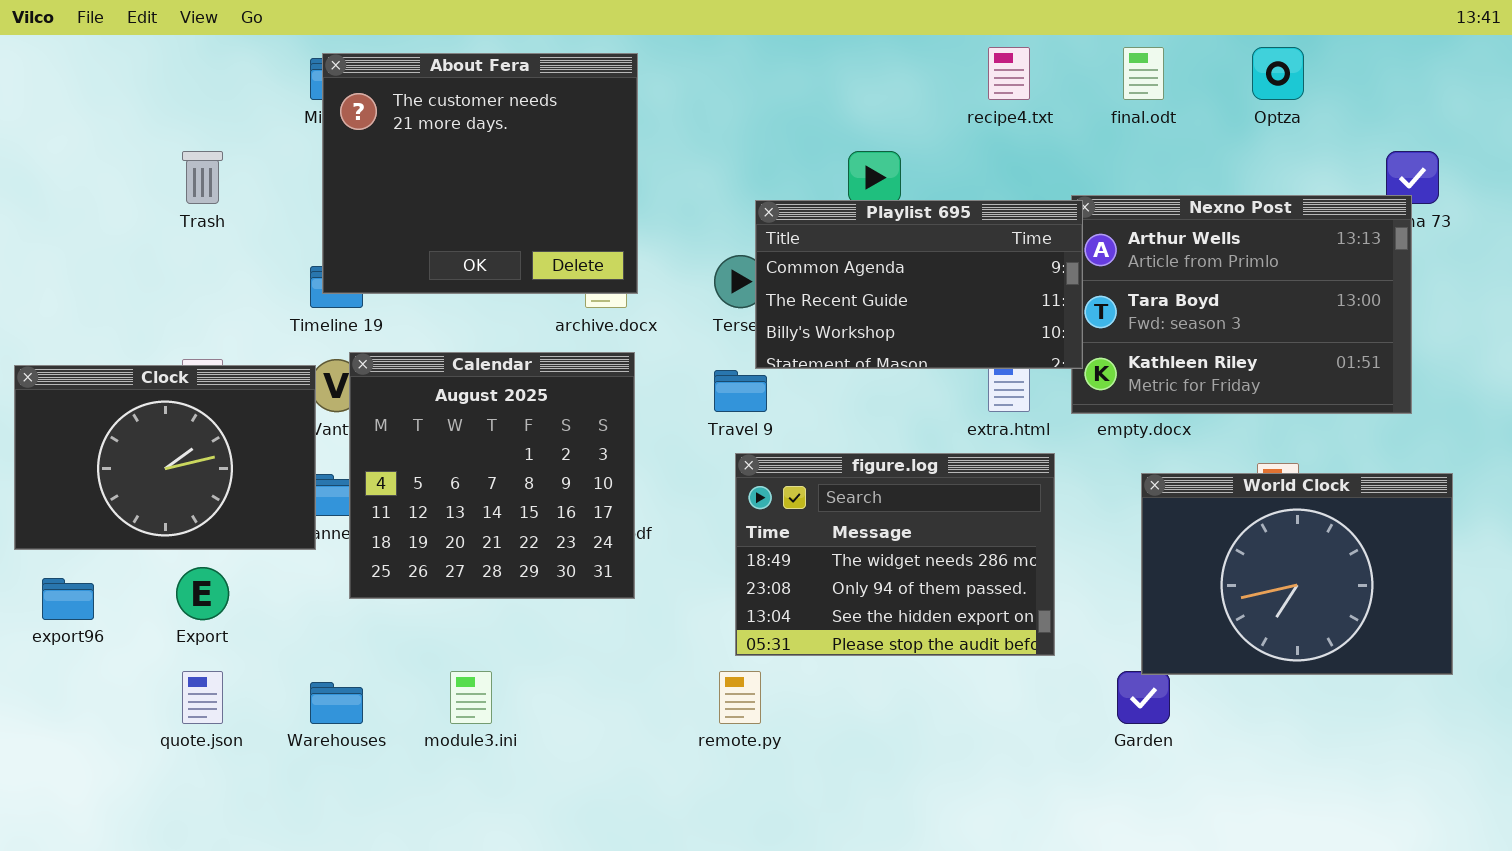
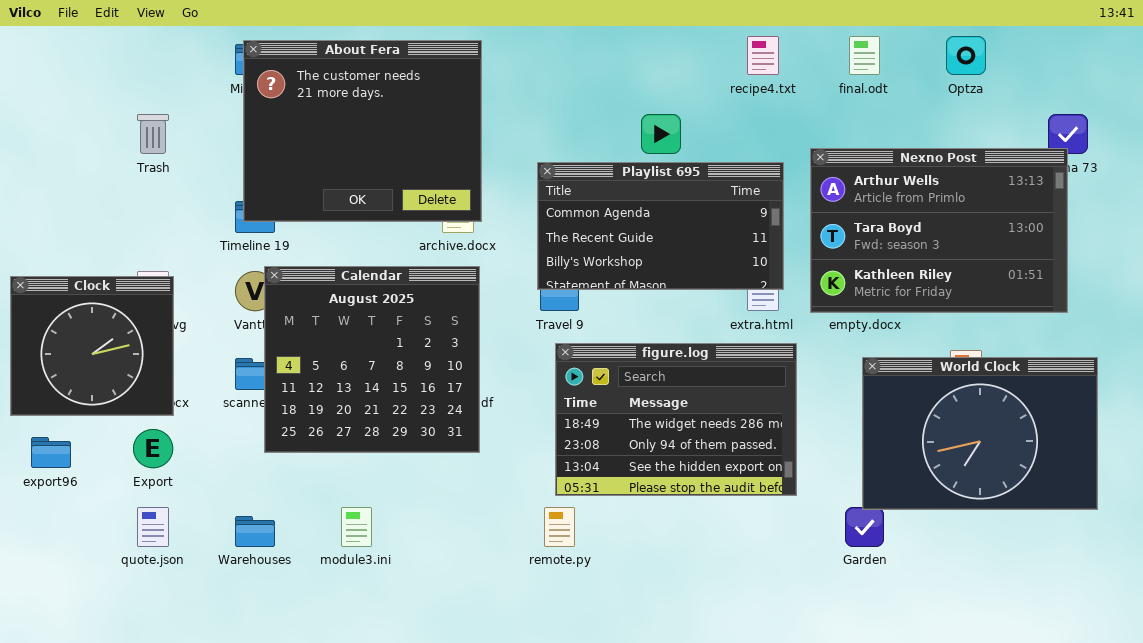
Playlist 695: [755,200,1083,369] -> [537,162,784,290], moved
Clock: [14,365,316,550] -> [10,276,174,416], resized

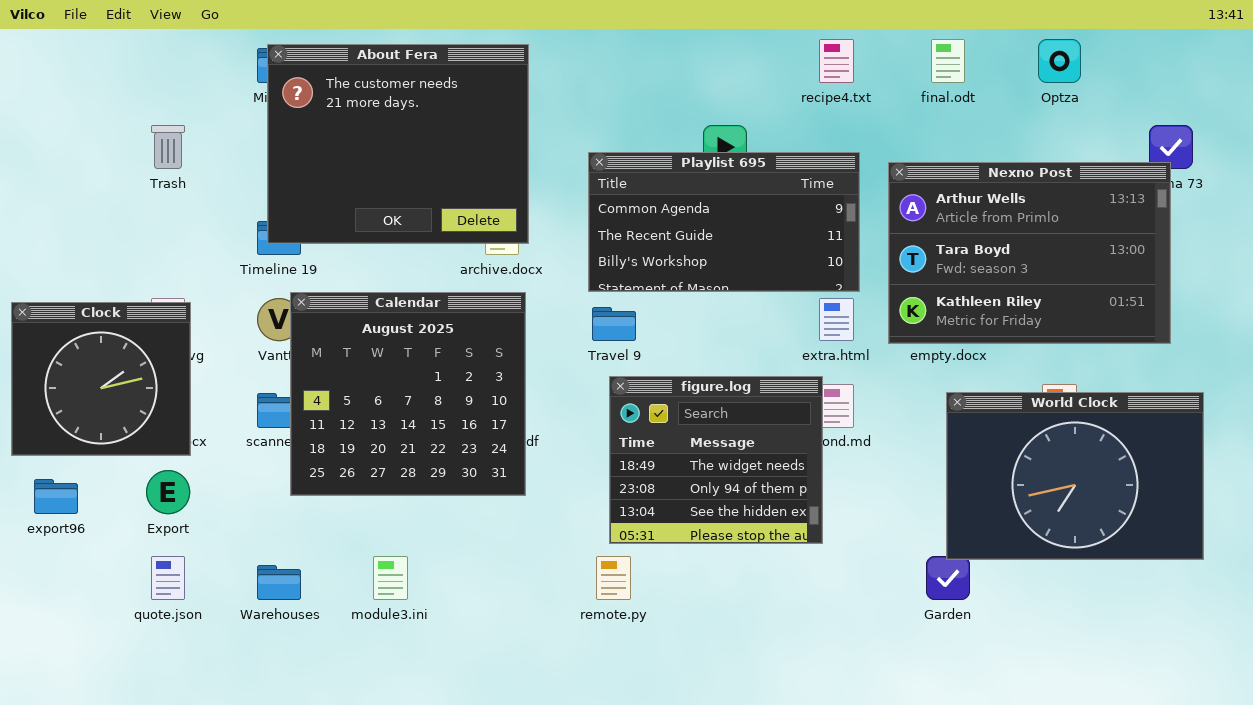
Playlist 695: [537,162,784,290] -> [588,152,860,292], moved
figure.log: [555,343,797,496] -> [609,376,823,544], resized

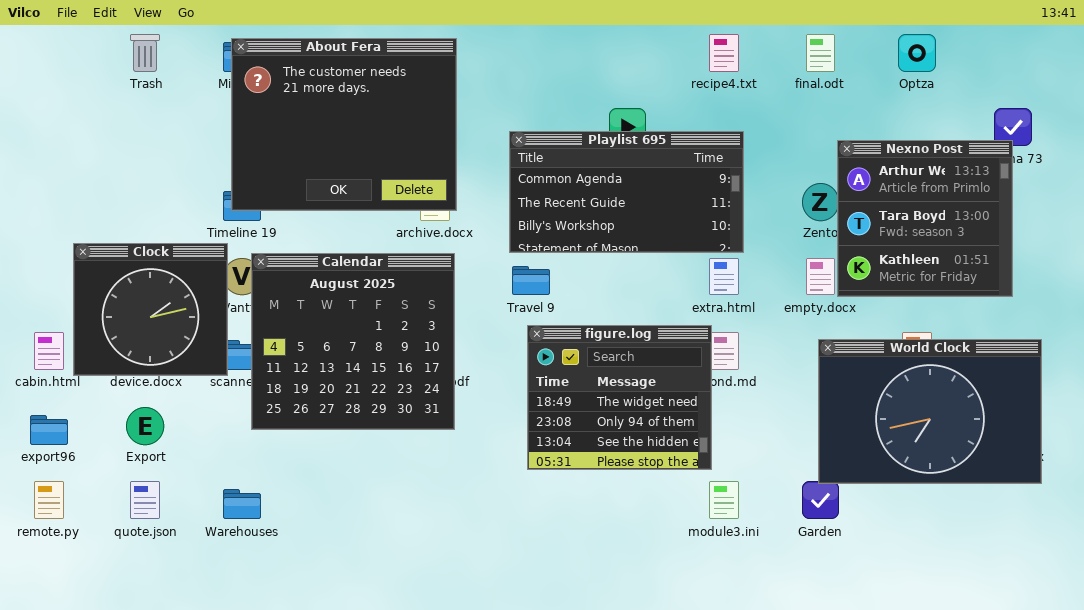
Trash: [151,125,185,169] -> [130,34,160,72], moved
Nexno Post: [888,162,1171,344] -> [837,140,1013,297], resized
Clock: [11,302,191,456] -> [73,243,228,376], moved
module3.ini: [373,556,408,600] -> [709,481,739,519], moved
remote.py: [596,556,631,600] -> [34,481,64,519], moved

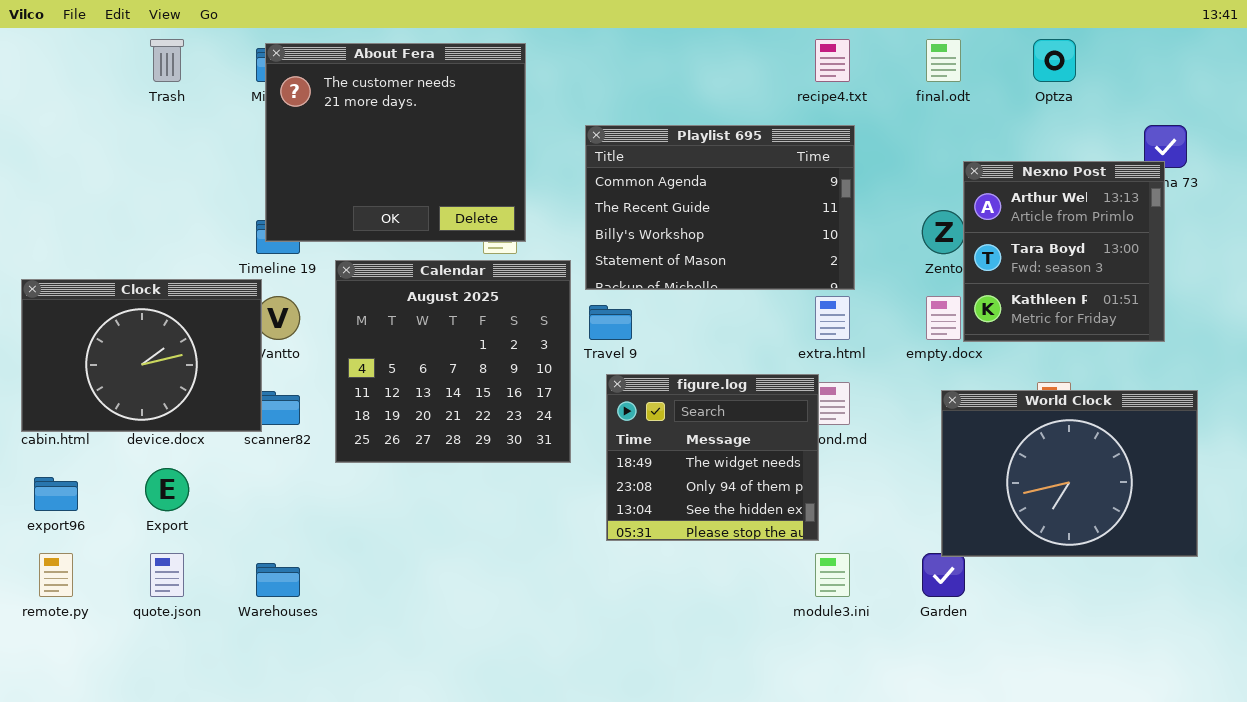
Playlist 695: [509,131,744,253] -> [585,125,855,290], resized
Clock: [73,243,228,376] -> [21,279,262,432], resized
Calendar: [251,253,455,430] -> [335,260,571,463], moved

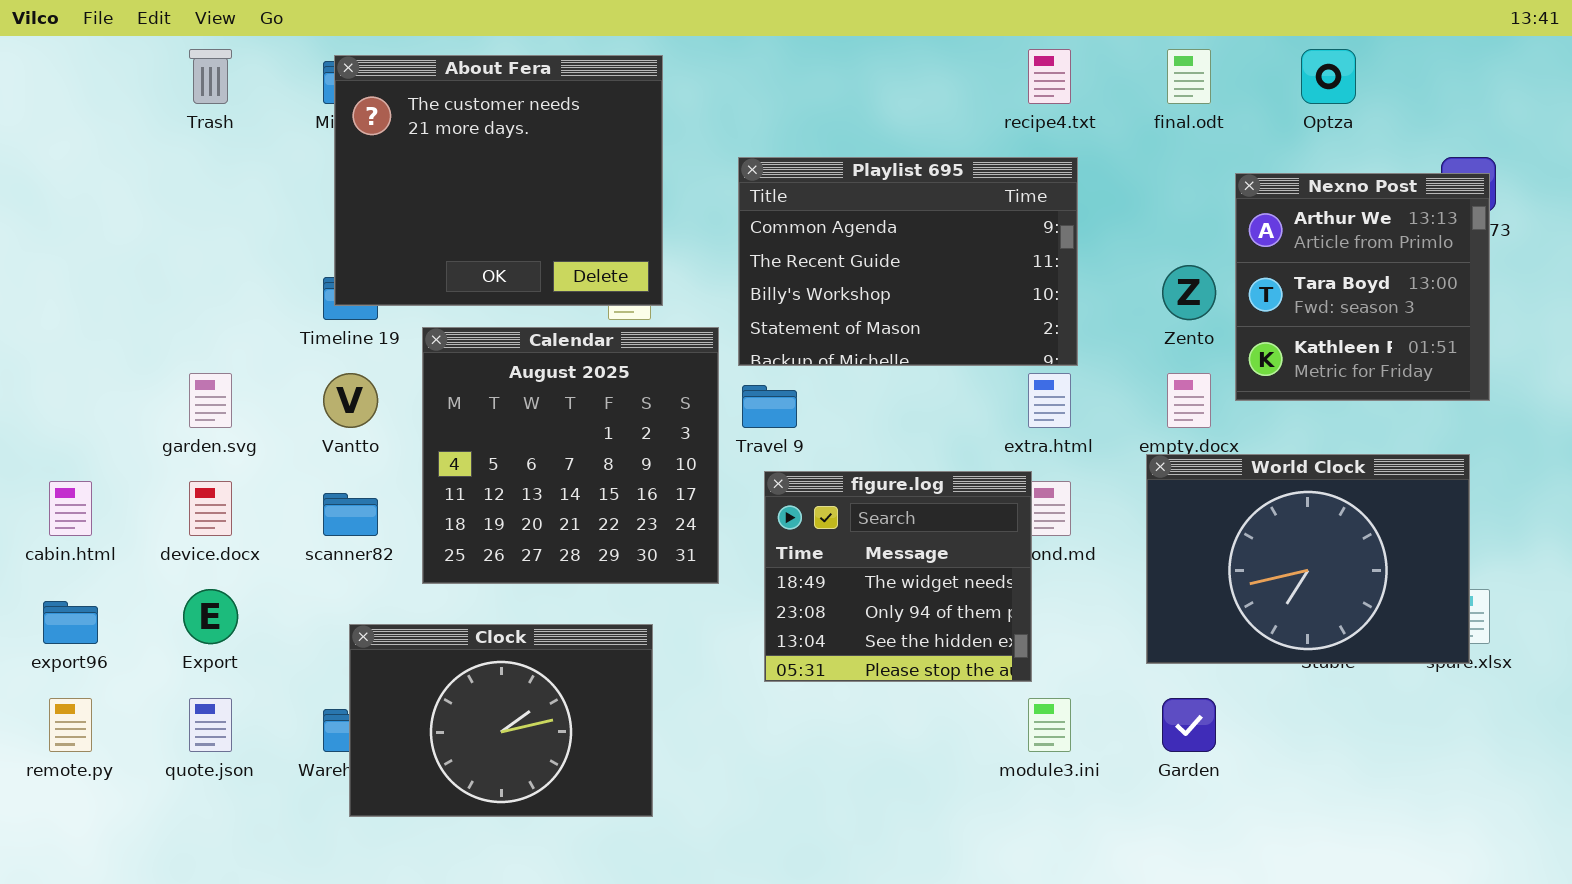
Nexno Post: [963,161,1165,342] -> [1235,173,1490,401], moved
Clock: [21,279,262,432] -> [349,624,653,817], moved
World Clock: [941,390,1198,557] -> [1146,454,1470,664], moved

